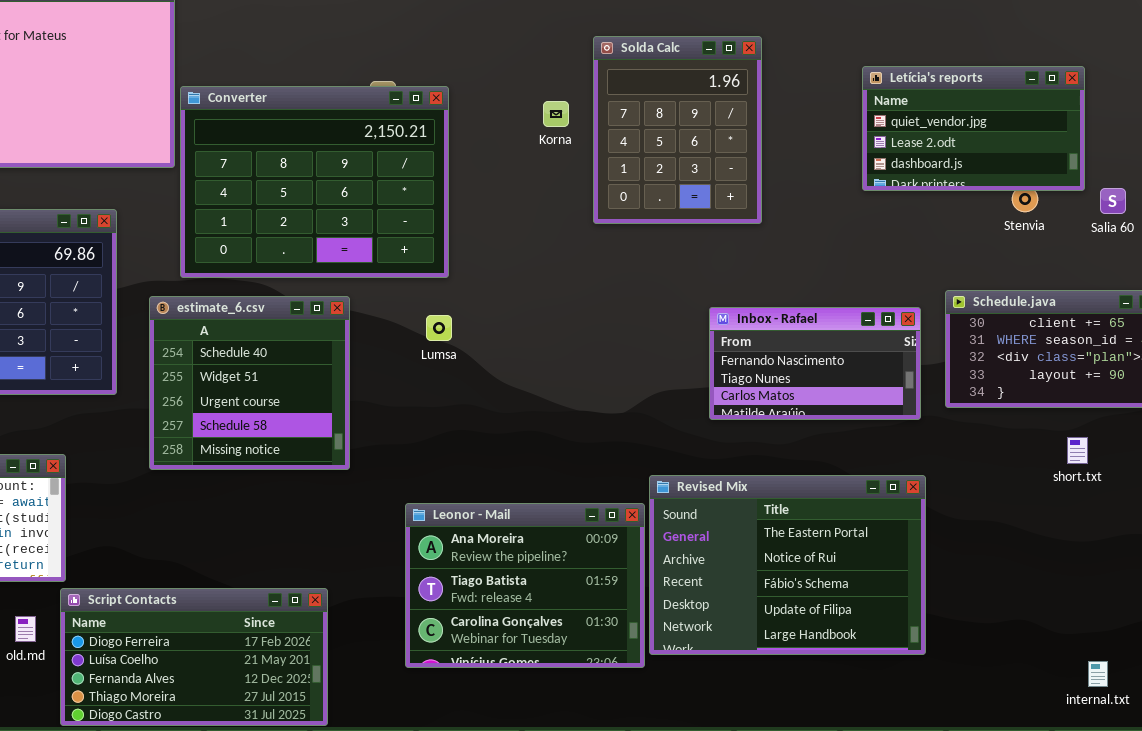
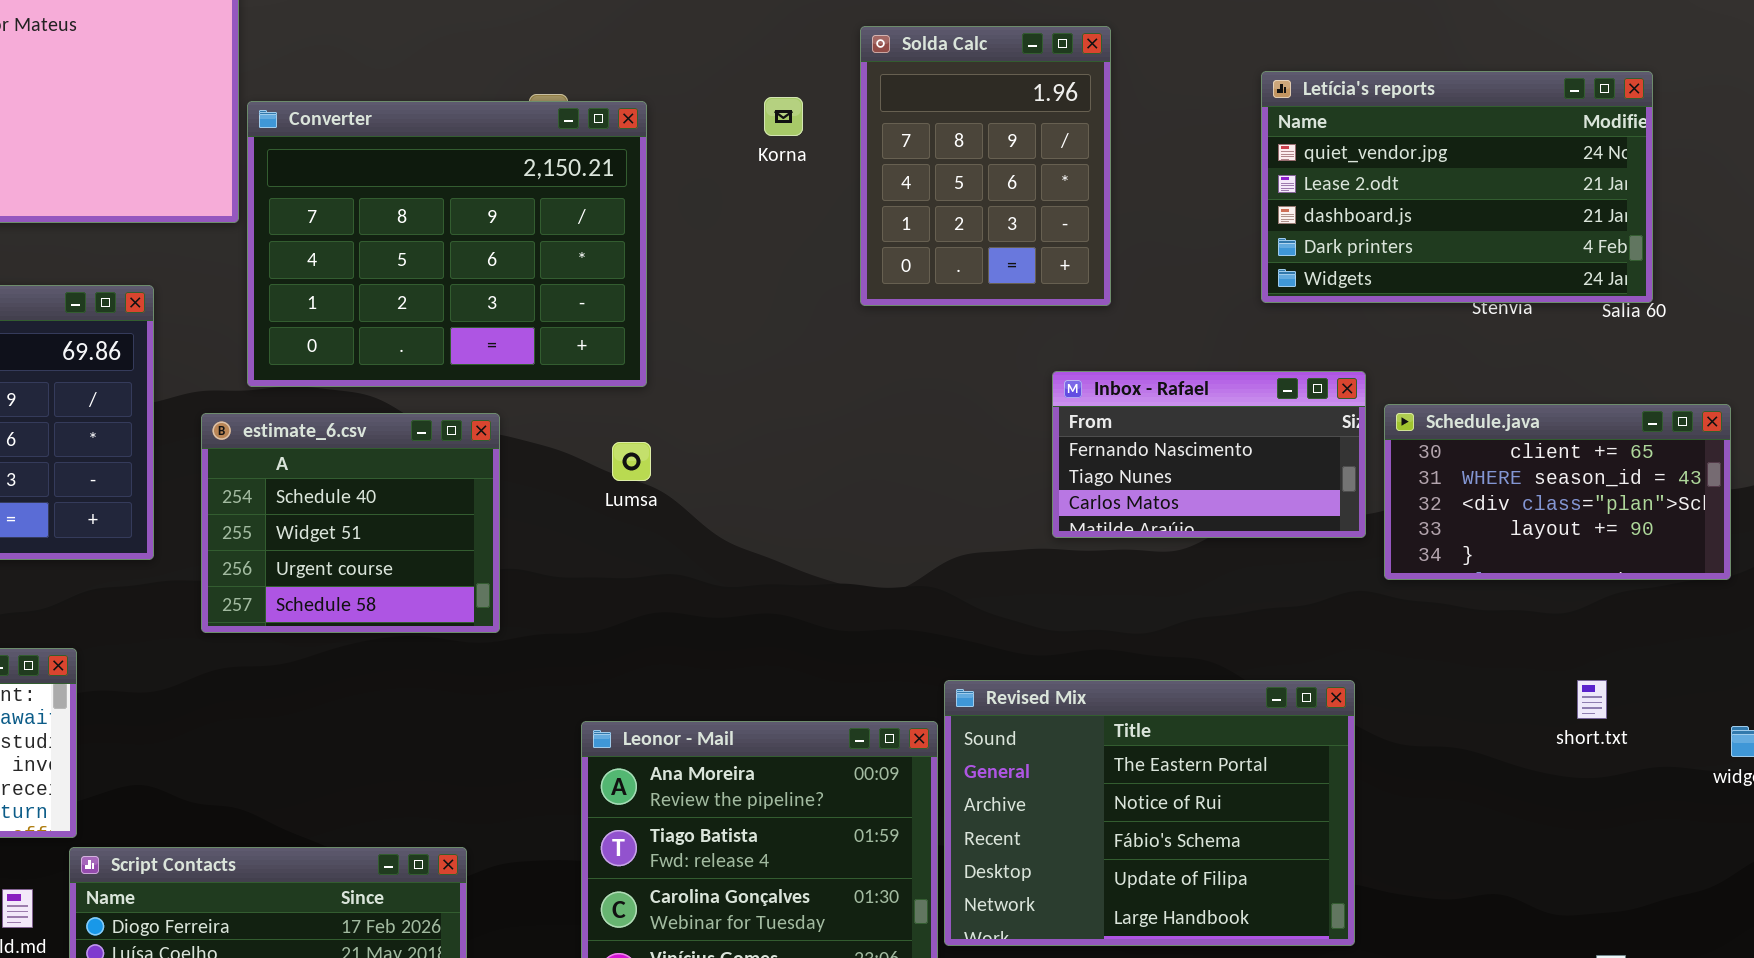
Letícia's reports: [862,66,1085,191] -> [1261,71,1653,303], resized
Korna: [543,101,569,127] -> [764,97,803,136], moved
estimate_6.csv: [149,296,350,470] -> [201,413,500,633], resized
Inbox - Rafael: [709,307,921,420] -> [1052,371,1366,538], moved
short.txt: [1067,437,1088,464] -> [1577,680,1607,719], moved

